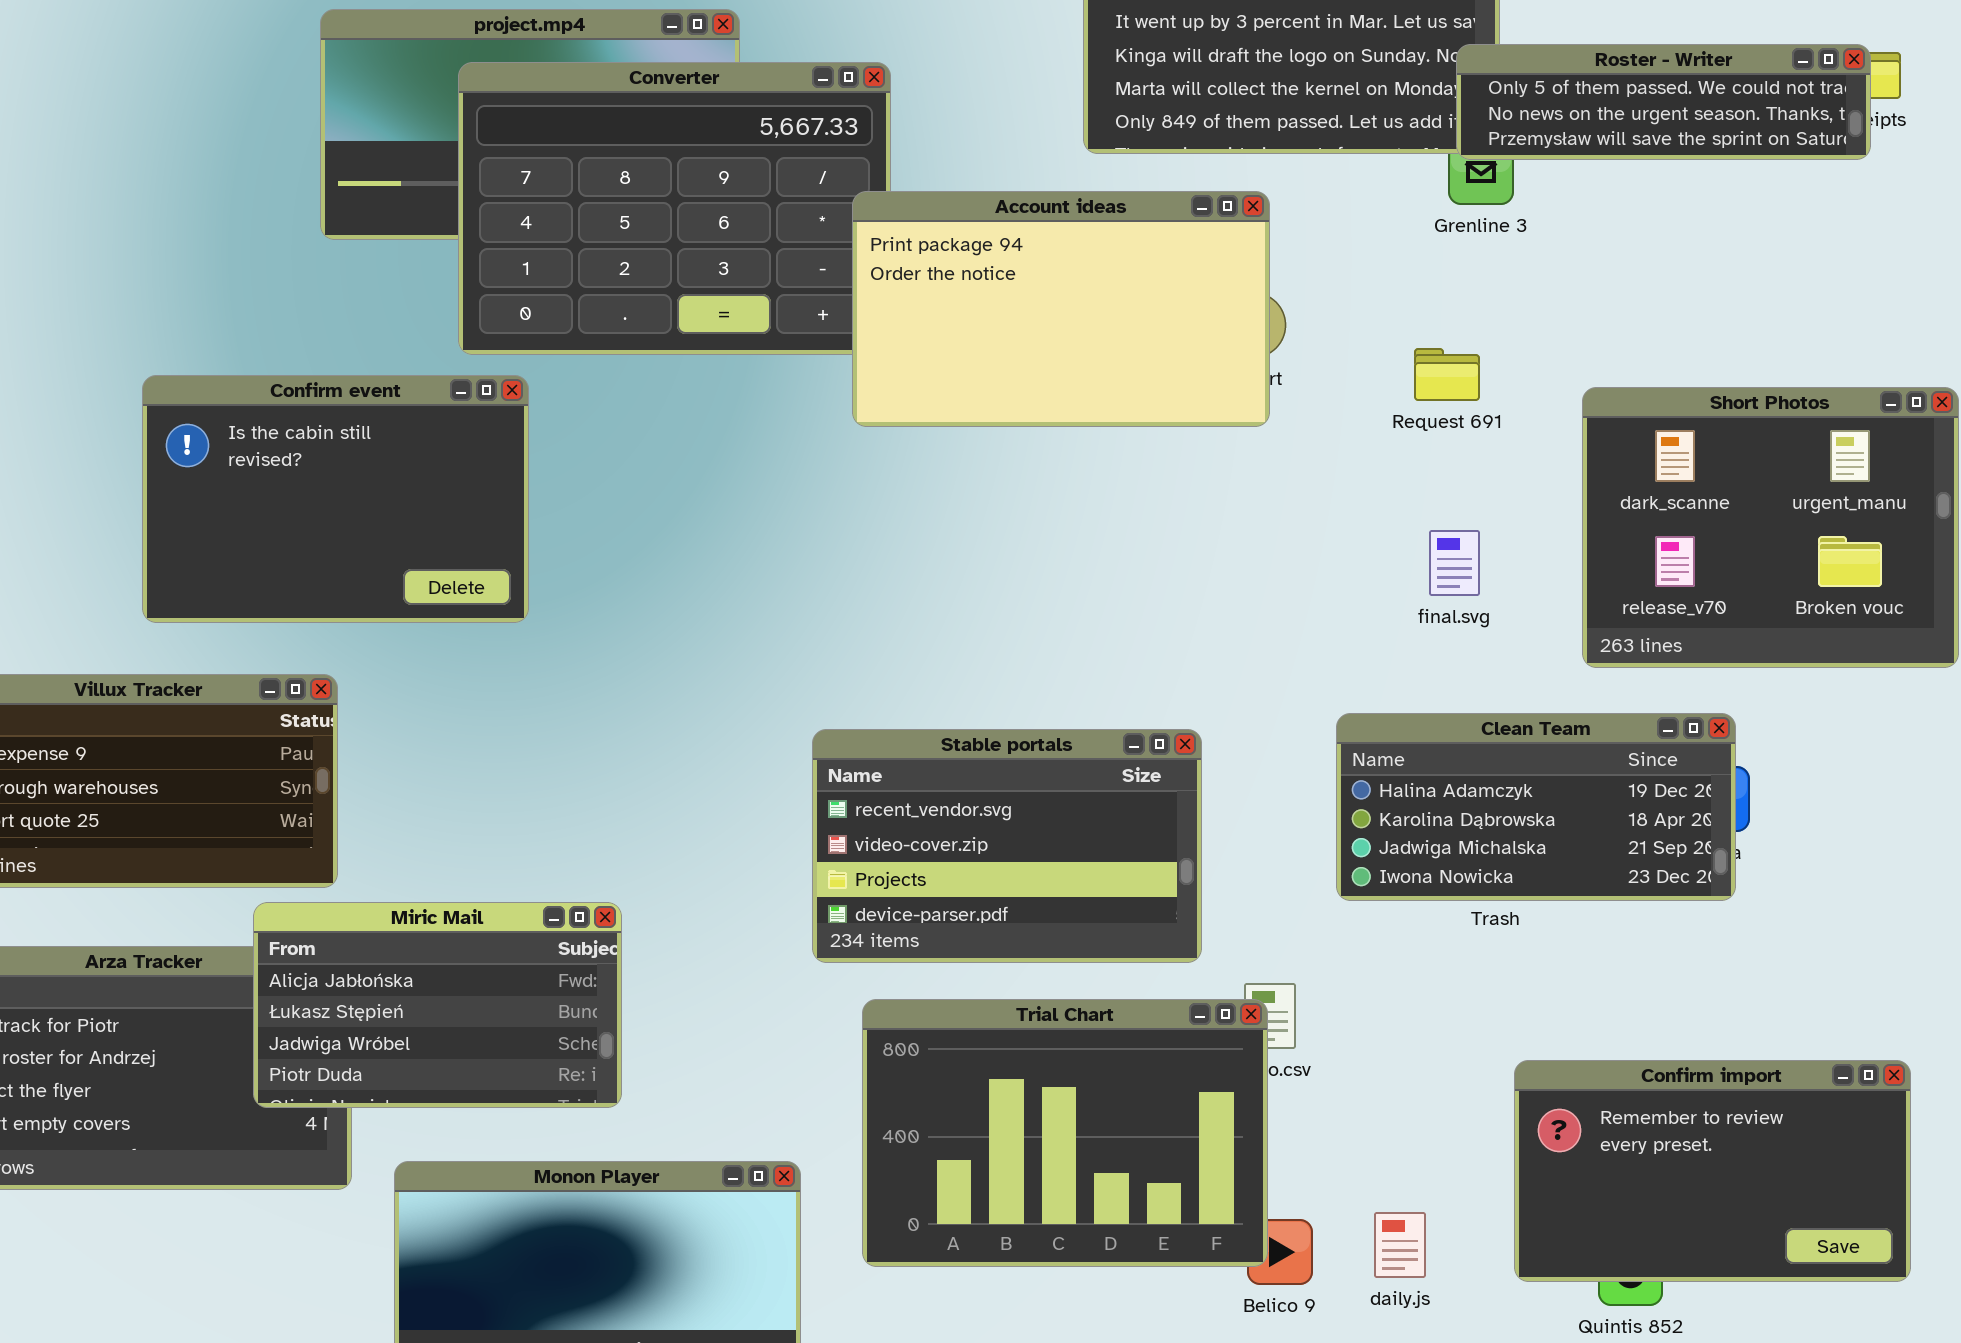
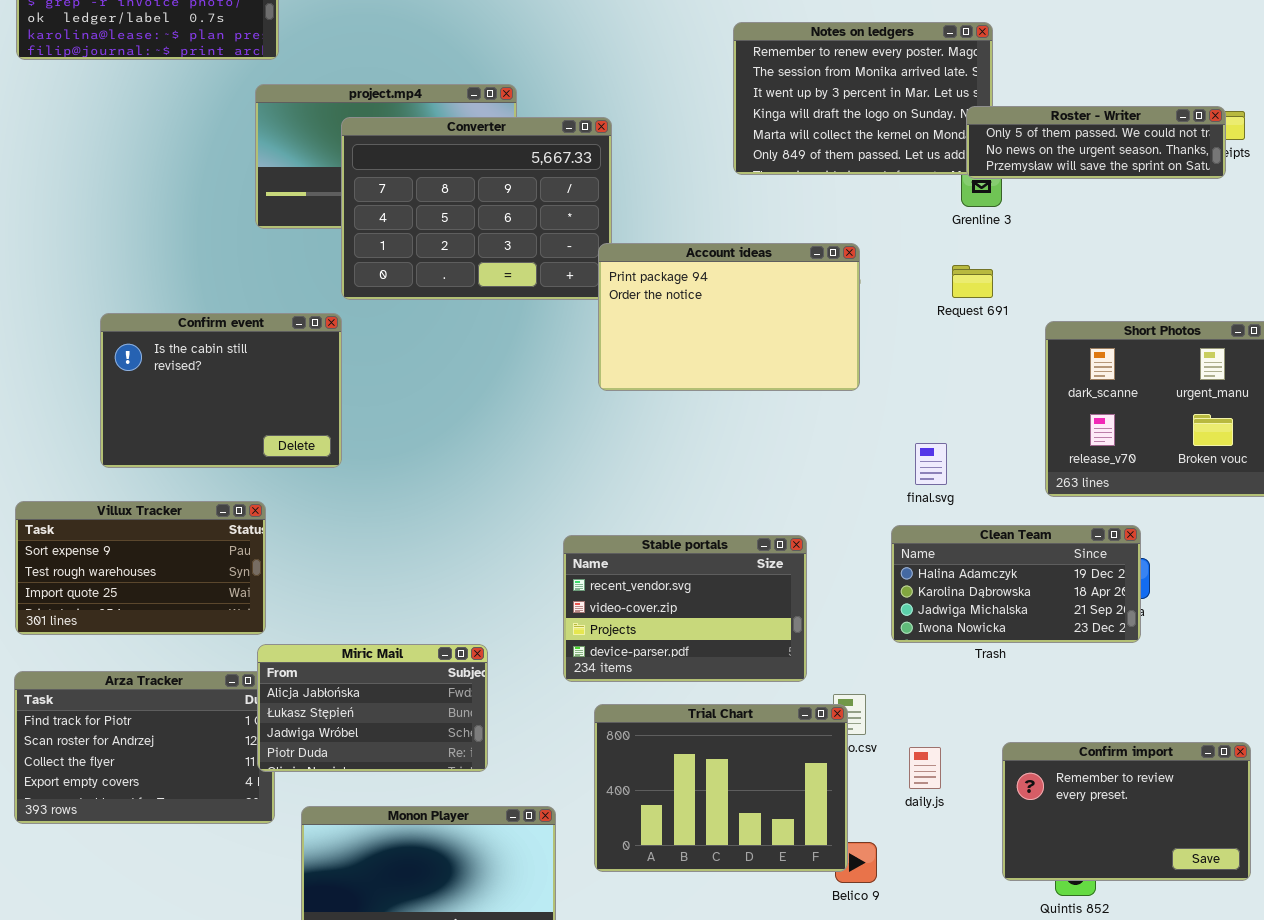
Account ideas: [852,191,1270,427] -> [598,243,860,391], moved
Request 691: [1414,348,1480,401] -> [952,265,993,298], moved
Confirm event: [142,375,529,623] -> [100,313,342,468], moved
final.svg: [1429,530,1480,596] -> [915,443,947,485], moved
Miric Mail: [253,902,622,1108] -> [257,644,488,772], moved
daily.js: [1374,1212,1426,1278] -> [909,747,941,789], moved

